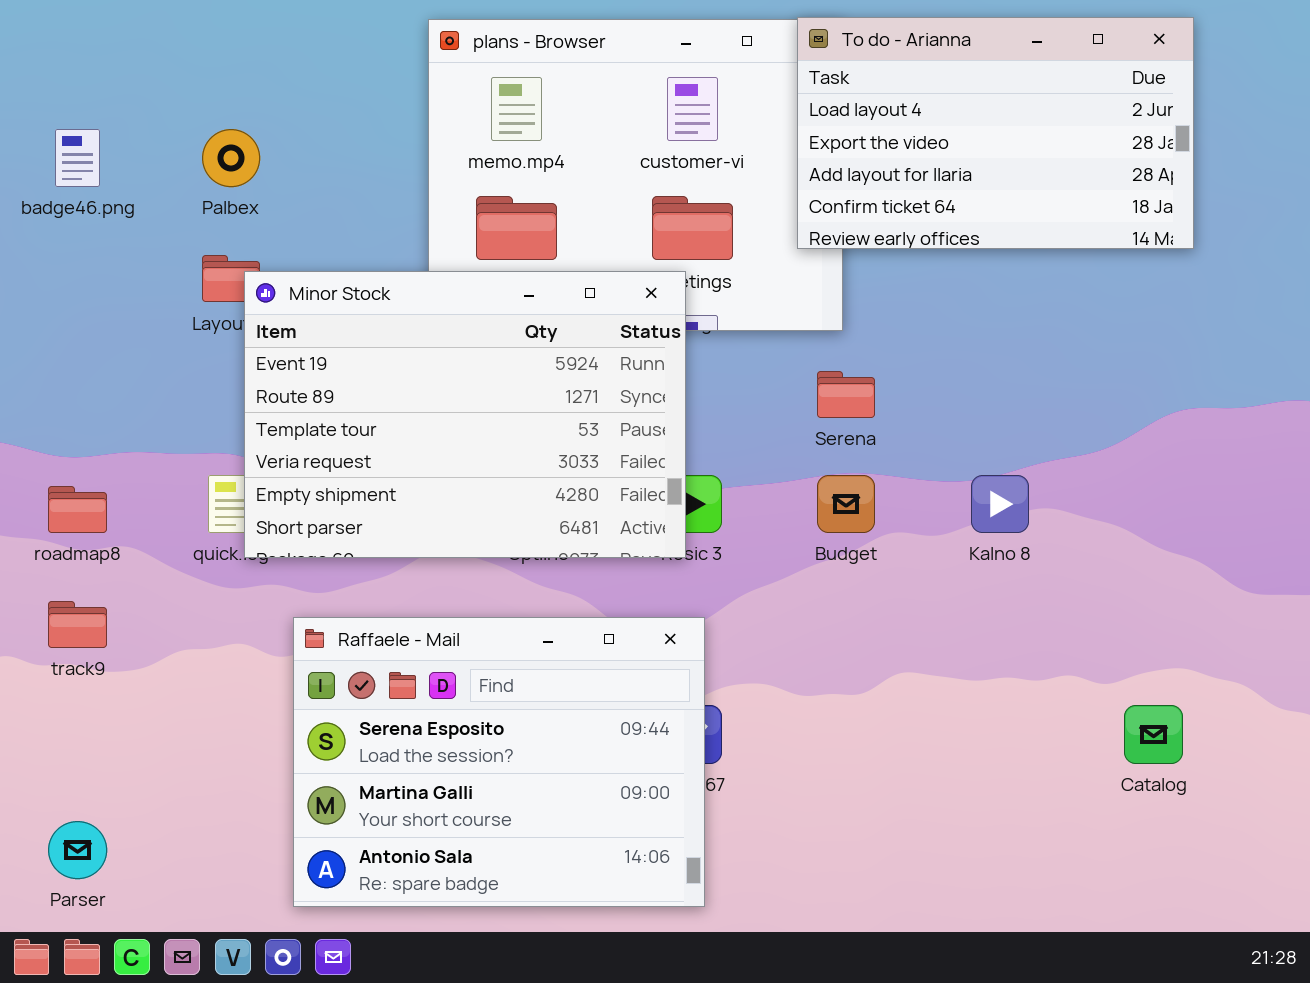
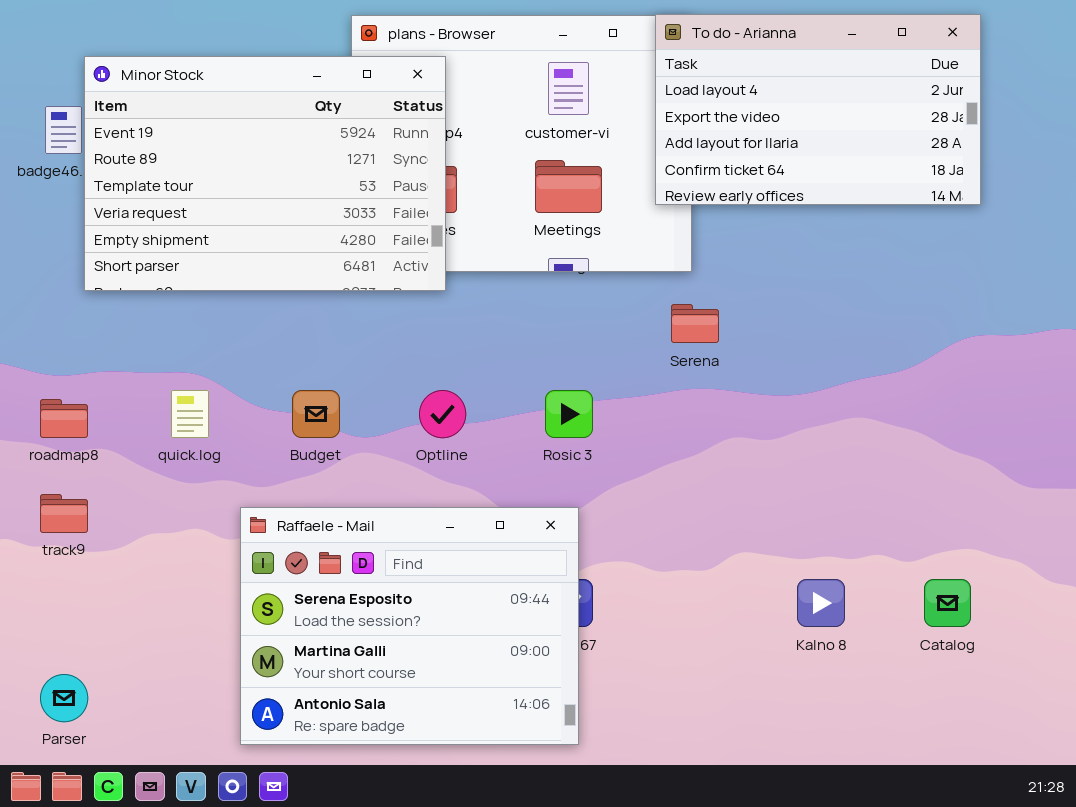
Minor Stock: [244,271,686,558] -> [84,56,446,291], moved
Budget: [817,475,875,533] -> [292,390,340,438], moved
Kalno 8: [971,475,1029,533] -> [797,579,845,627], moved

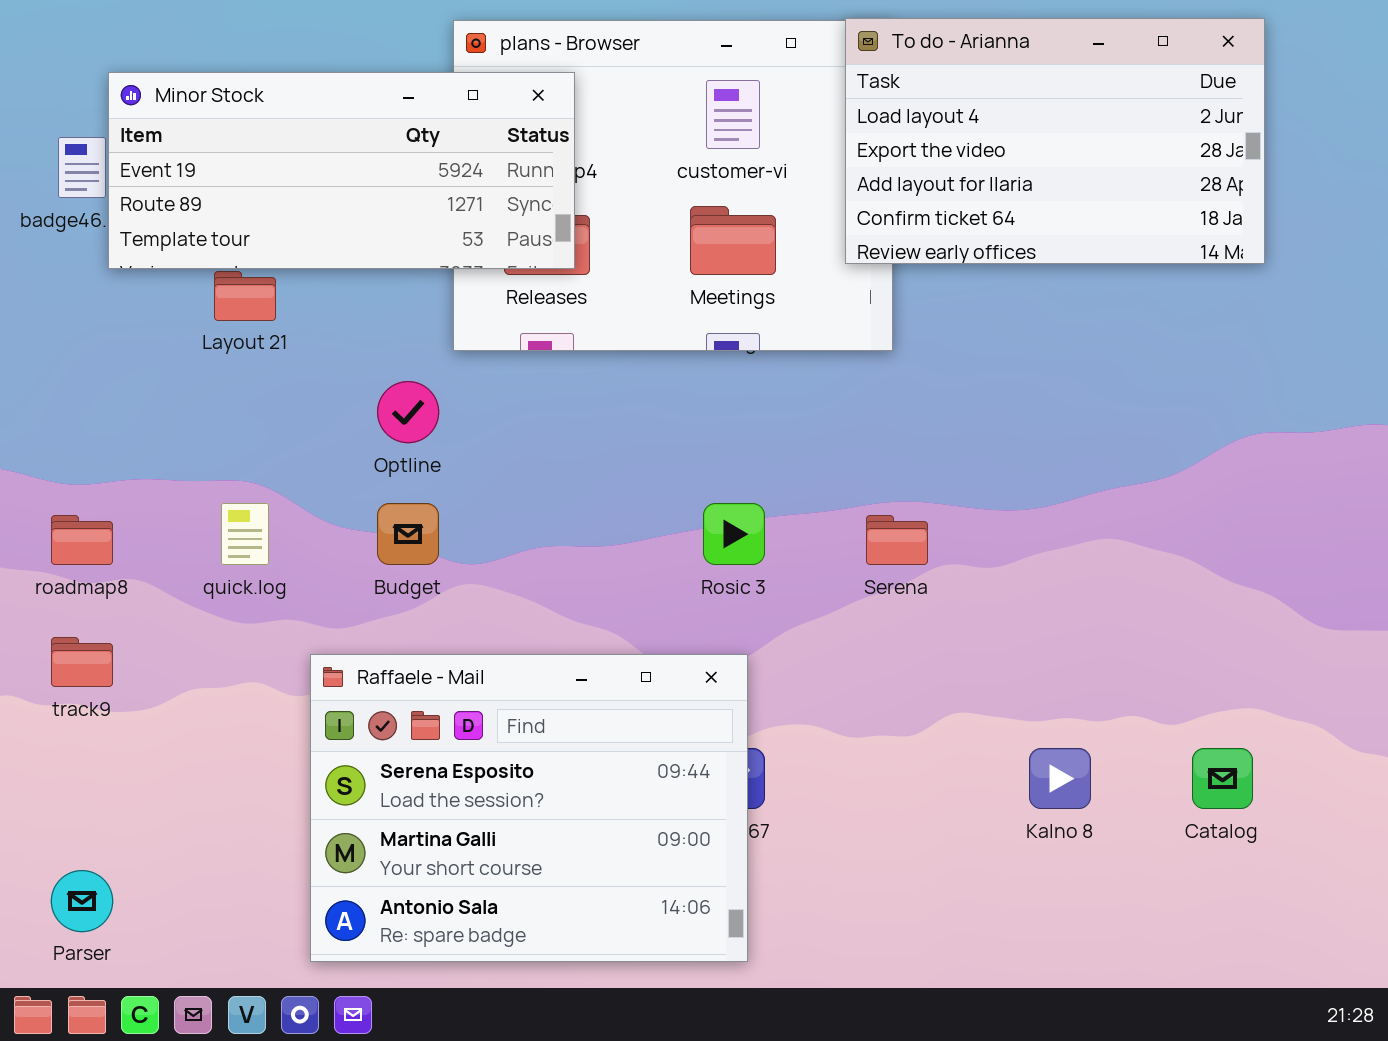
Minor Stock: [84,56,446,291] -> [108,72,575,269], resized
Serena: [671,304,719,343] -> [866,515,928,565], moved
Optline: [419,390,466,438] -> [377,381,439,443], moved

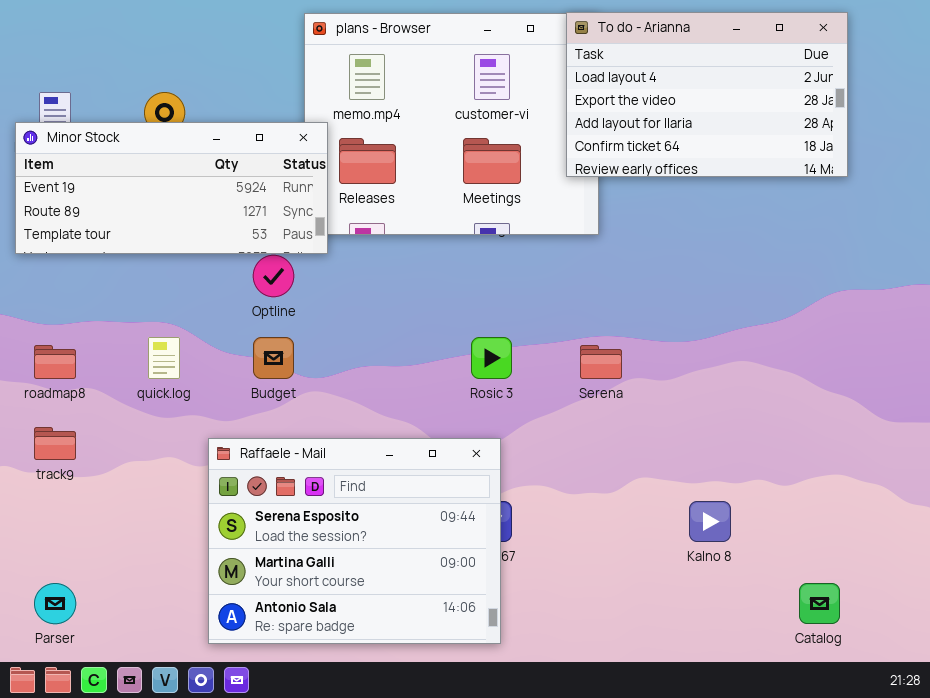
Minor Stock: [108,72,575,269] -> [15,122,328,254], moved
Catalog: [1192,748,1253,809] -> [799,583,840,624], moved

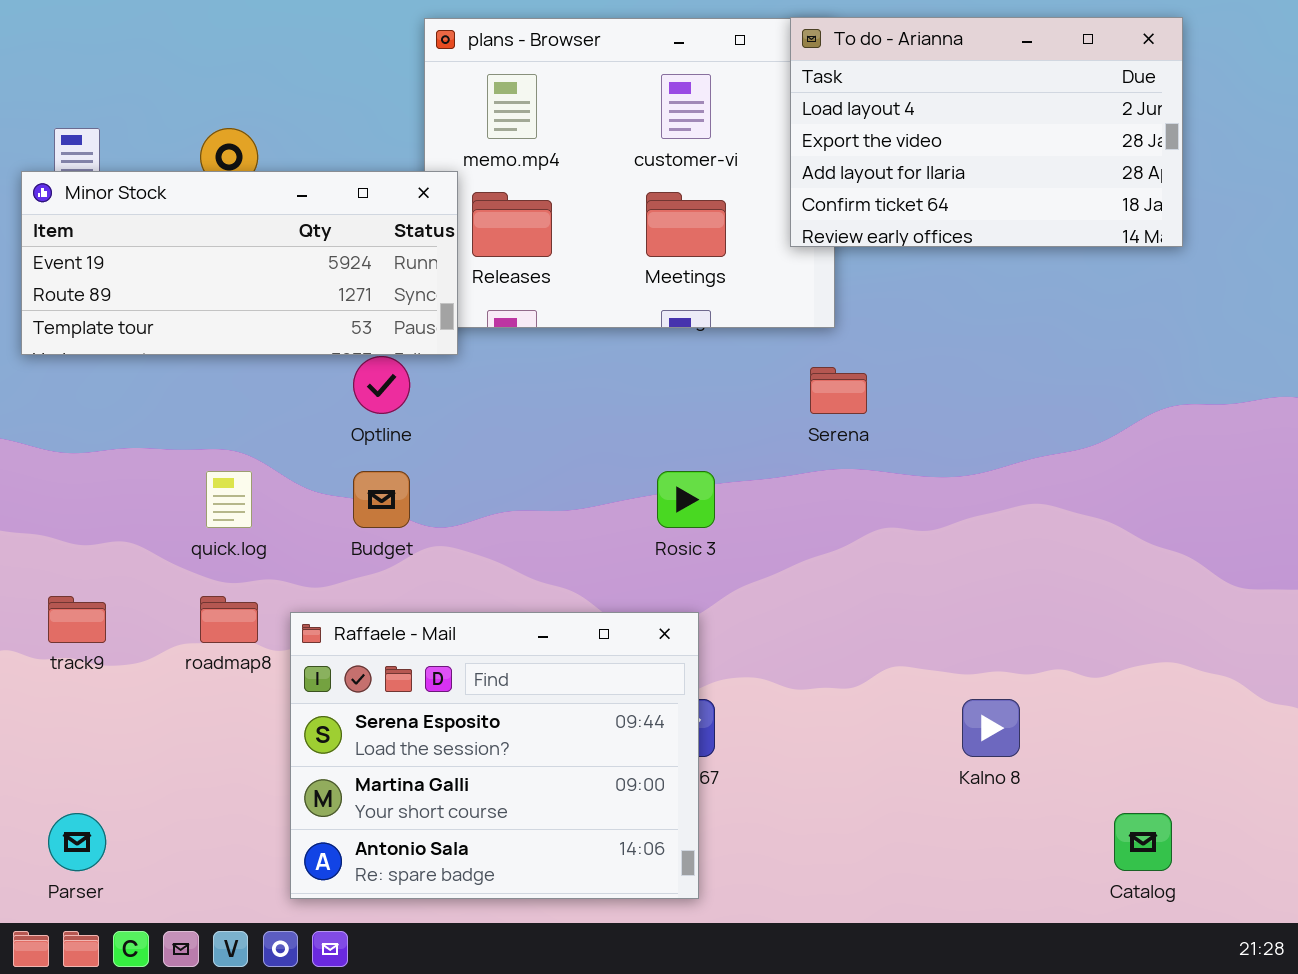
roadmap8: [34,345,76,379] -> [200,596,258,643], moved
Serena: [580,345,622,379] -> [810,367,867,414], moved

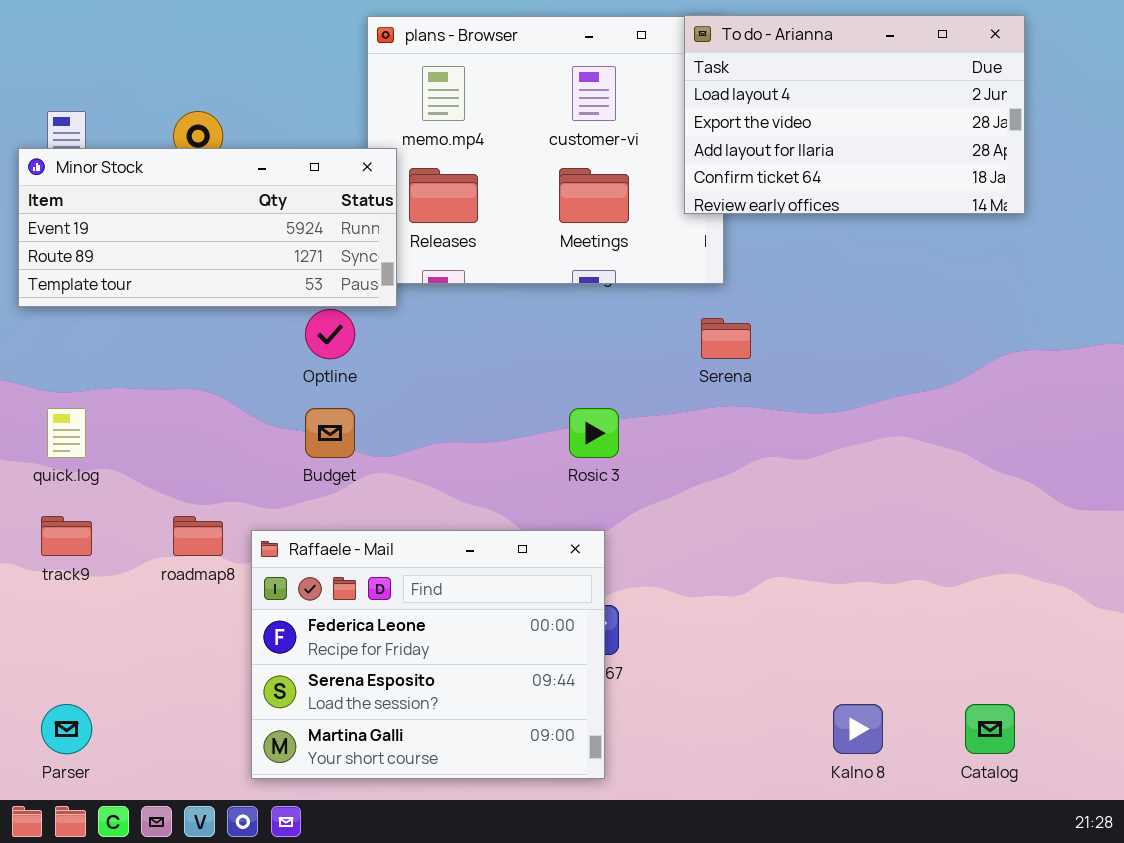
quick.log: [206,471,252,528] -> [47,408,86,458], moved
Raffaele - Mail: [290,612,699,899] -> [251,530,605,779], scrolled up 1 row
Kalno 8: [962,699,1020,757] -> [833,704,883,754], moved

